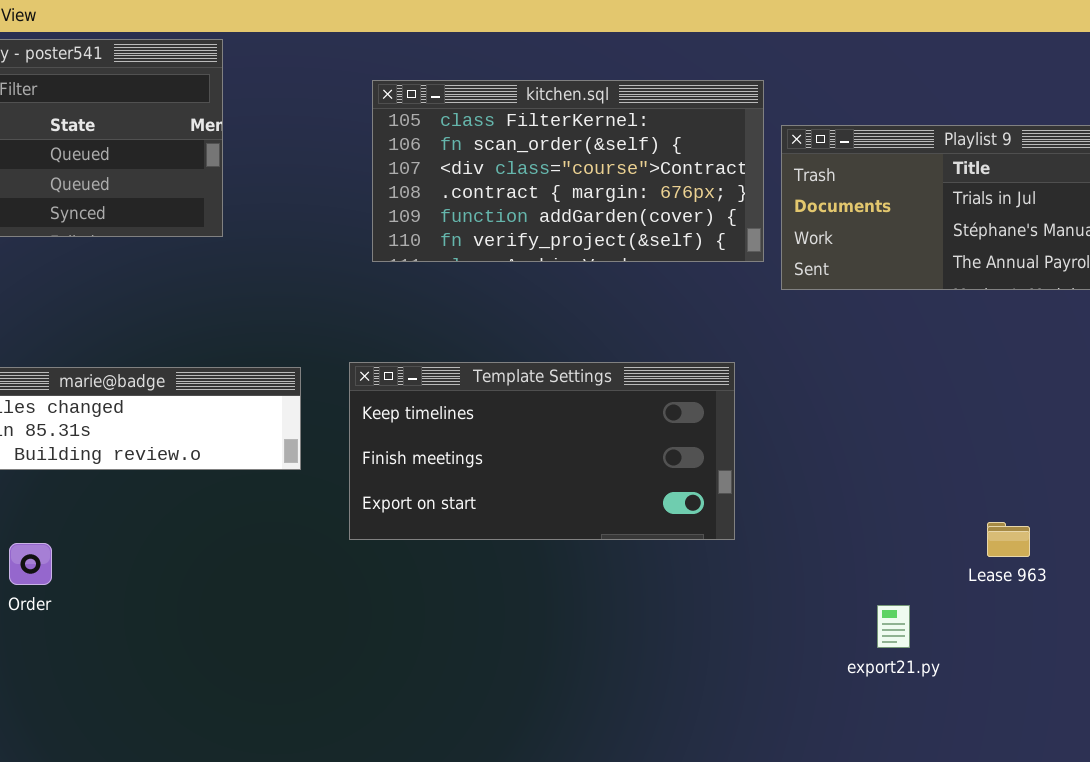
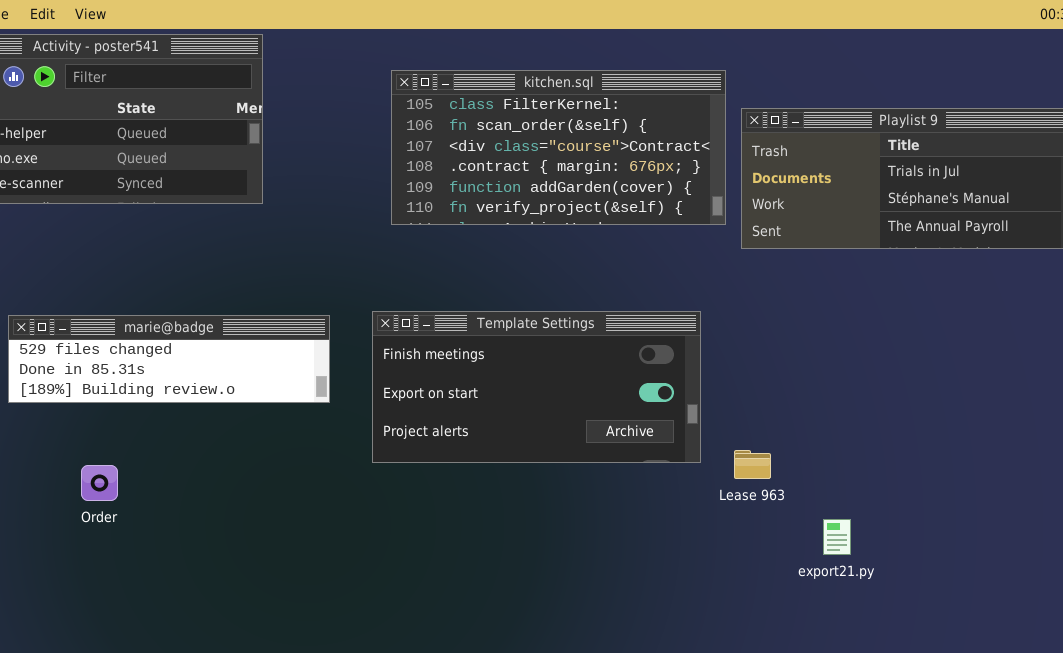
Template Settings: [349,362,735,540] -> [372,311,701,463], scrolled down 1 row
Lease 963: [987,522,1030,557] -> [734,450,771,479], moved

